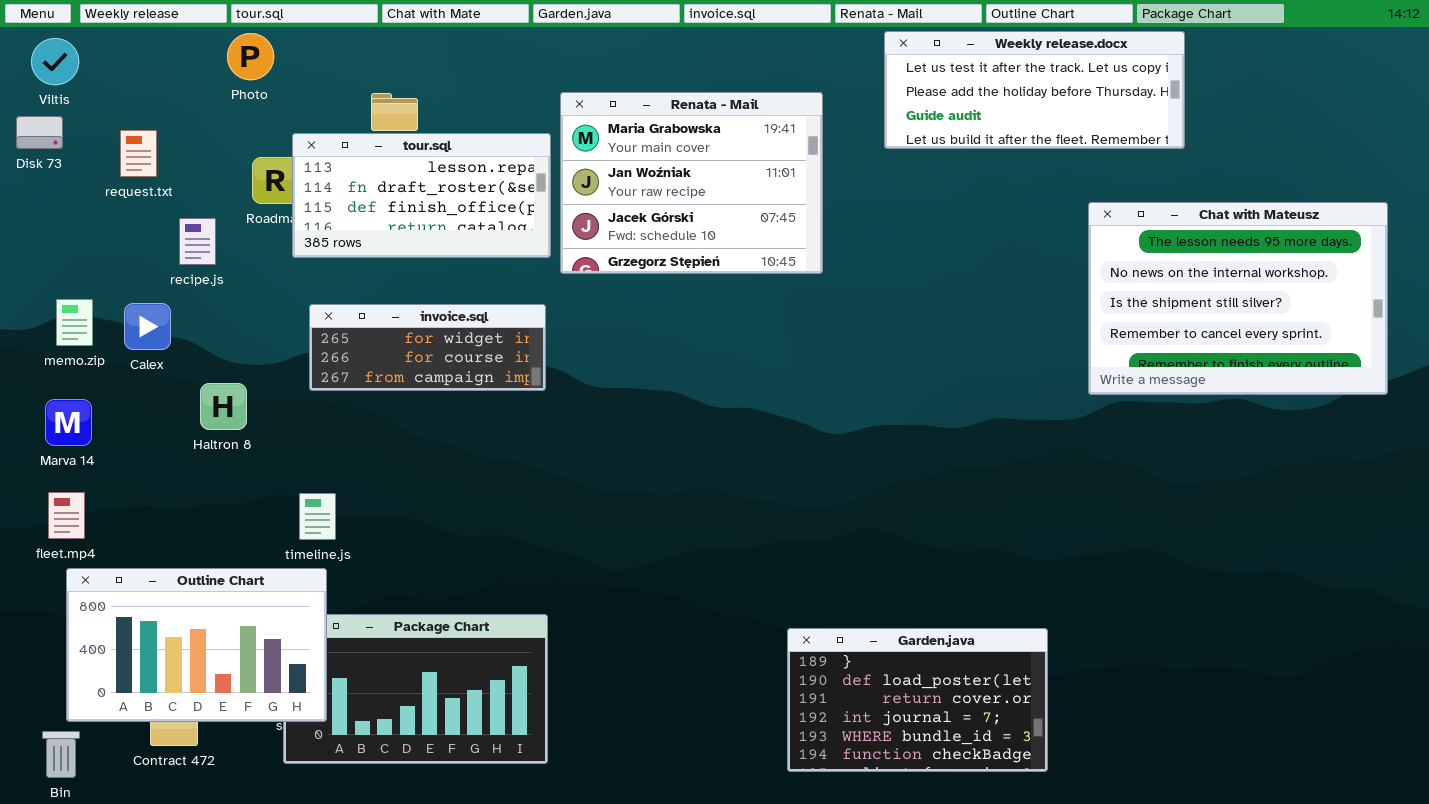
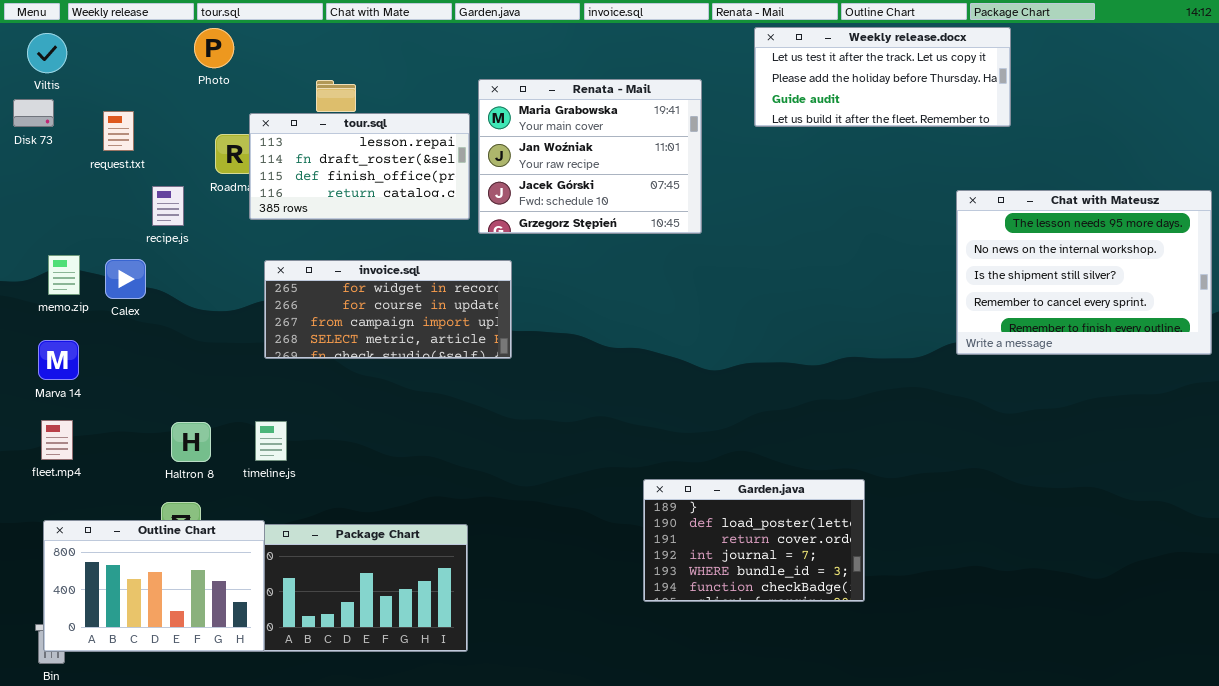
Chat with Mateusz: [1088,202,1388,395] -> [956,190,1212,355], moved
invoice.sql: [309,304,546,391] -> [264,260,512,359], resized
Haltron 8: [200,383,247,430] -> [171,422,211,462], moved
Outline Chart: [66,568,327,722] -> [43,520,265,652], moved
Garden.java: [787,628,1048,772] -> [643,479,865,602], moved

